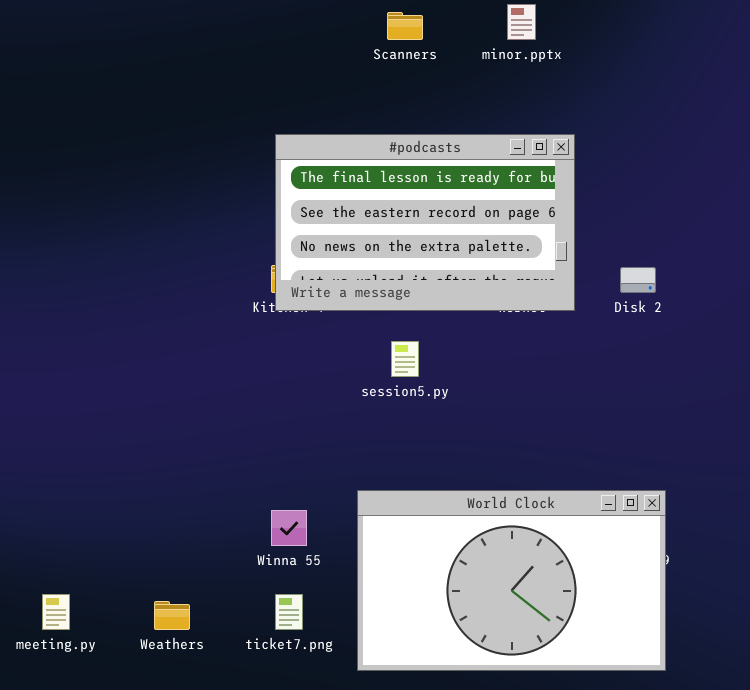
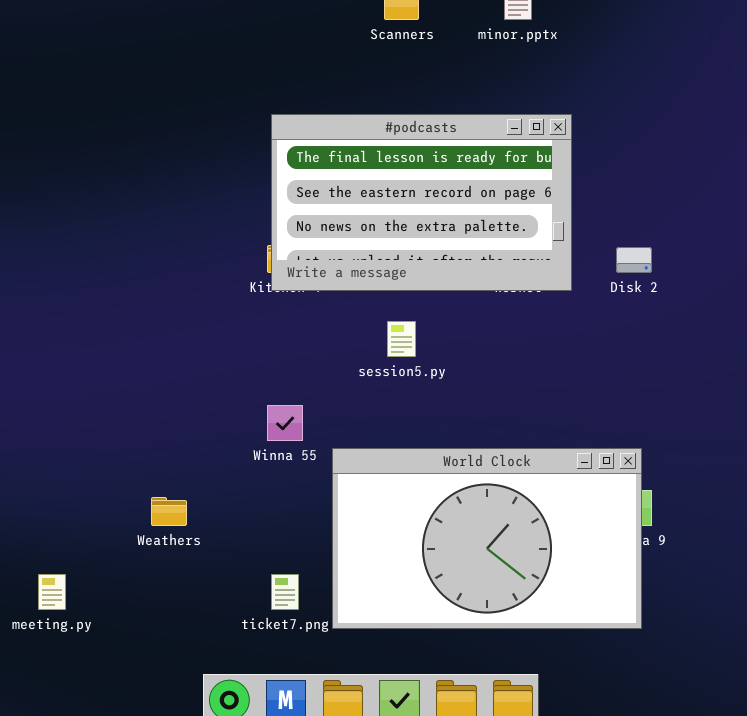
World Clock: [357,490,666,671] -> [332,448,642,629], moved
Winna 55: [271,510,307,546] -> [267,405,303,441], moved
Weathers: [154,601,190,630] -> [151,497,187,526], moved

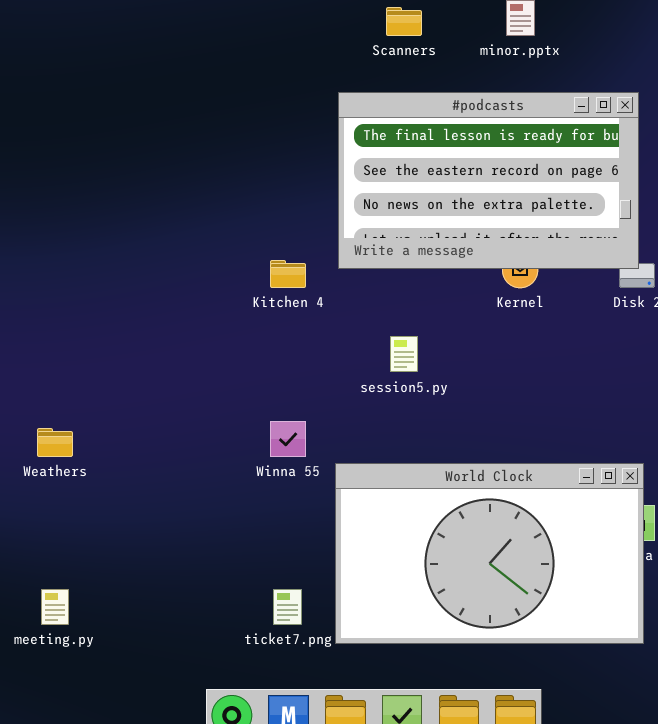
#podcasts: [271,114,572,291] -> [338,92,639,269], moved
Weathers: [151,497,187,526] -> [37,428,73,457], moved

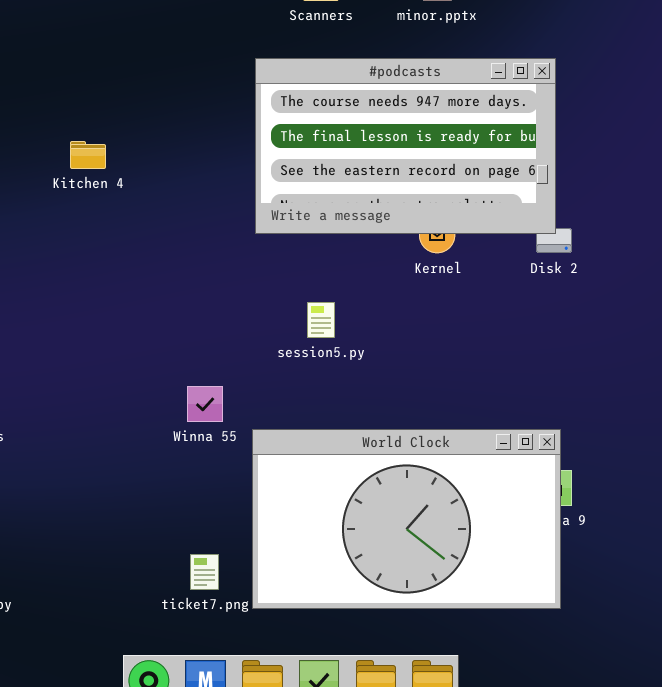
#podcasts: [338,92,639,269] -> [255,58,556,234], scrolled up 1 row
Kitchen 4: [270,260,306,288] -> [70,141,106,169], moved

